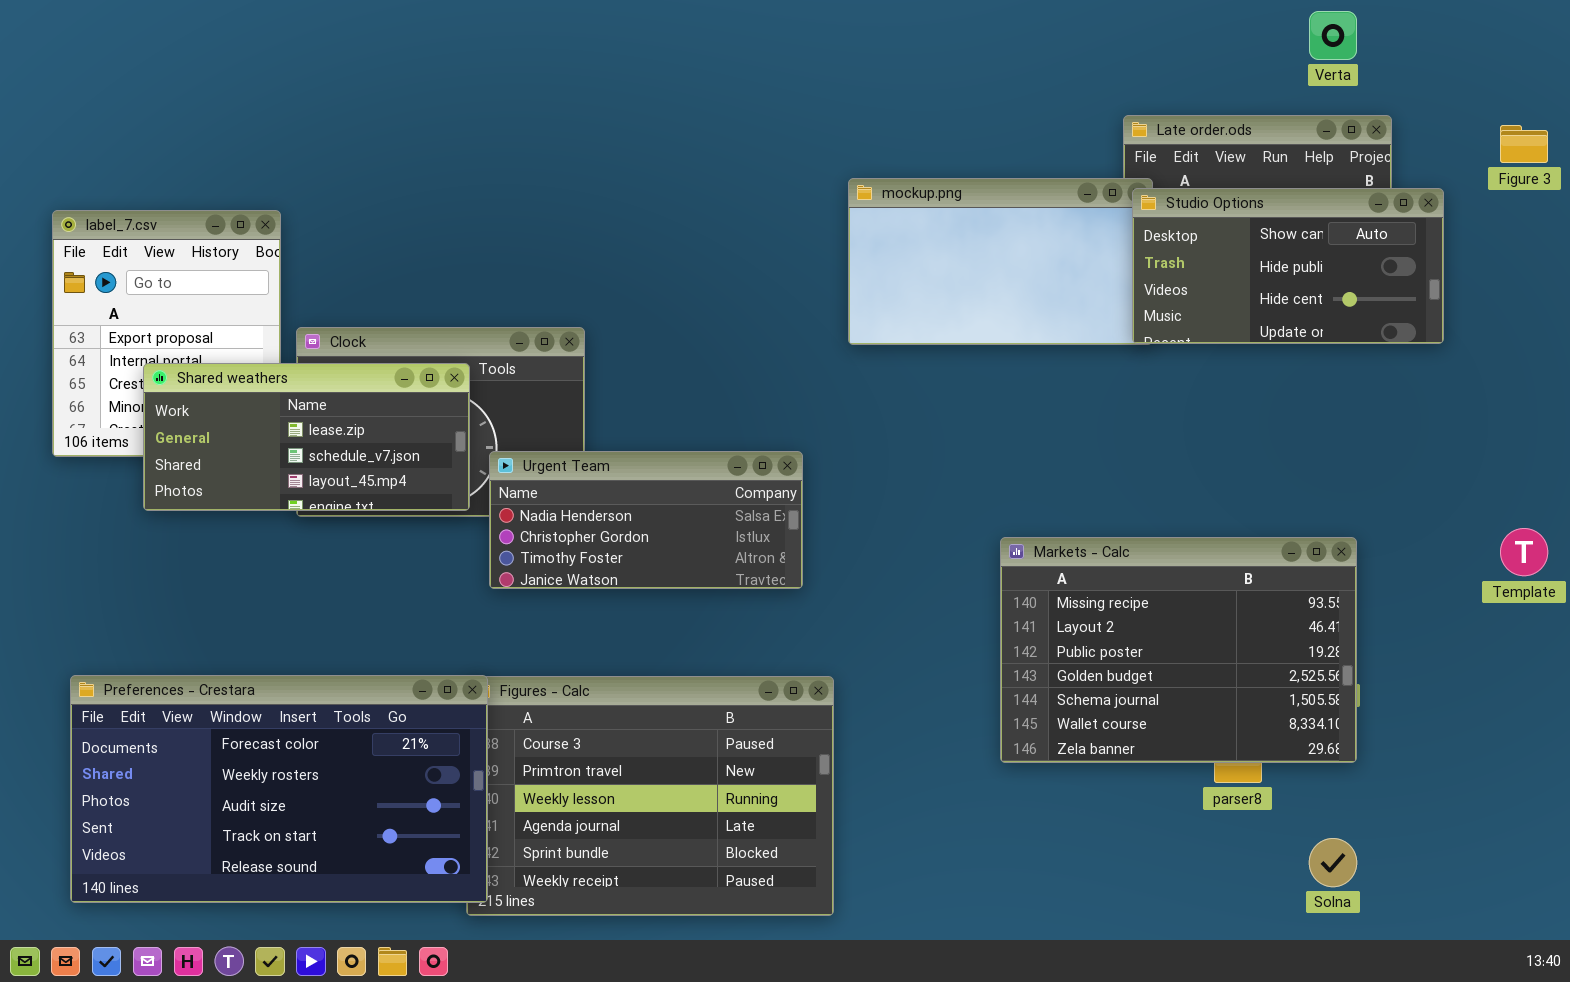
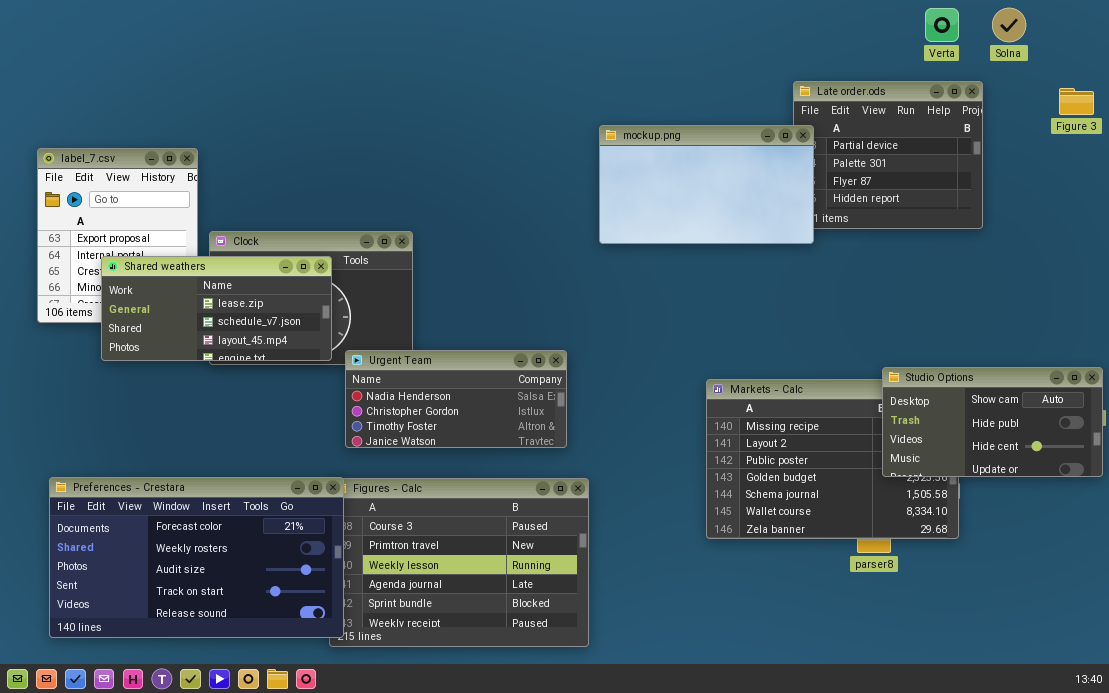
Studio Options: [1132,188,1444,344] -> [882,367,1103,477], moved
Urgent Team: [489,451,803,589] -> [345,350,567,448], moved
Solna: [1309,838,1357,887] -> [992,8,1026,42], moved

